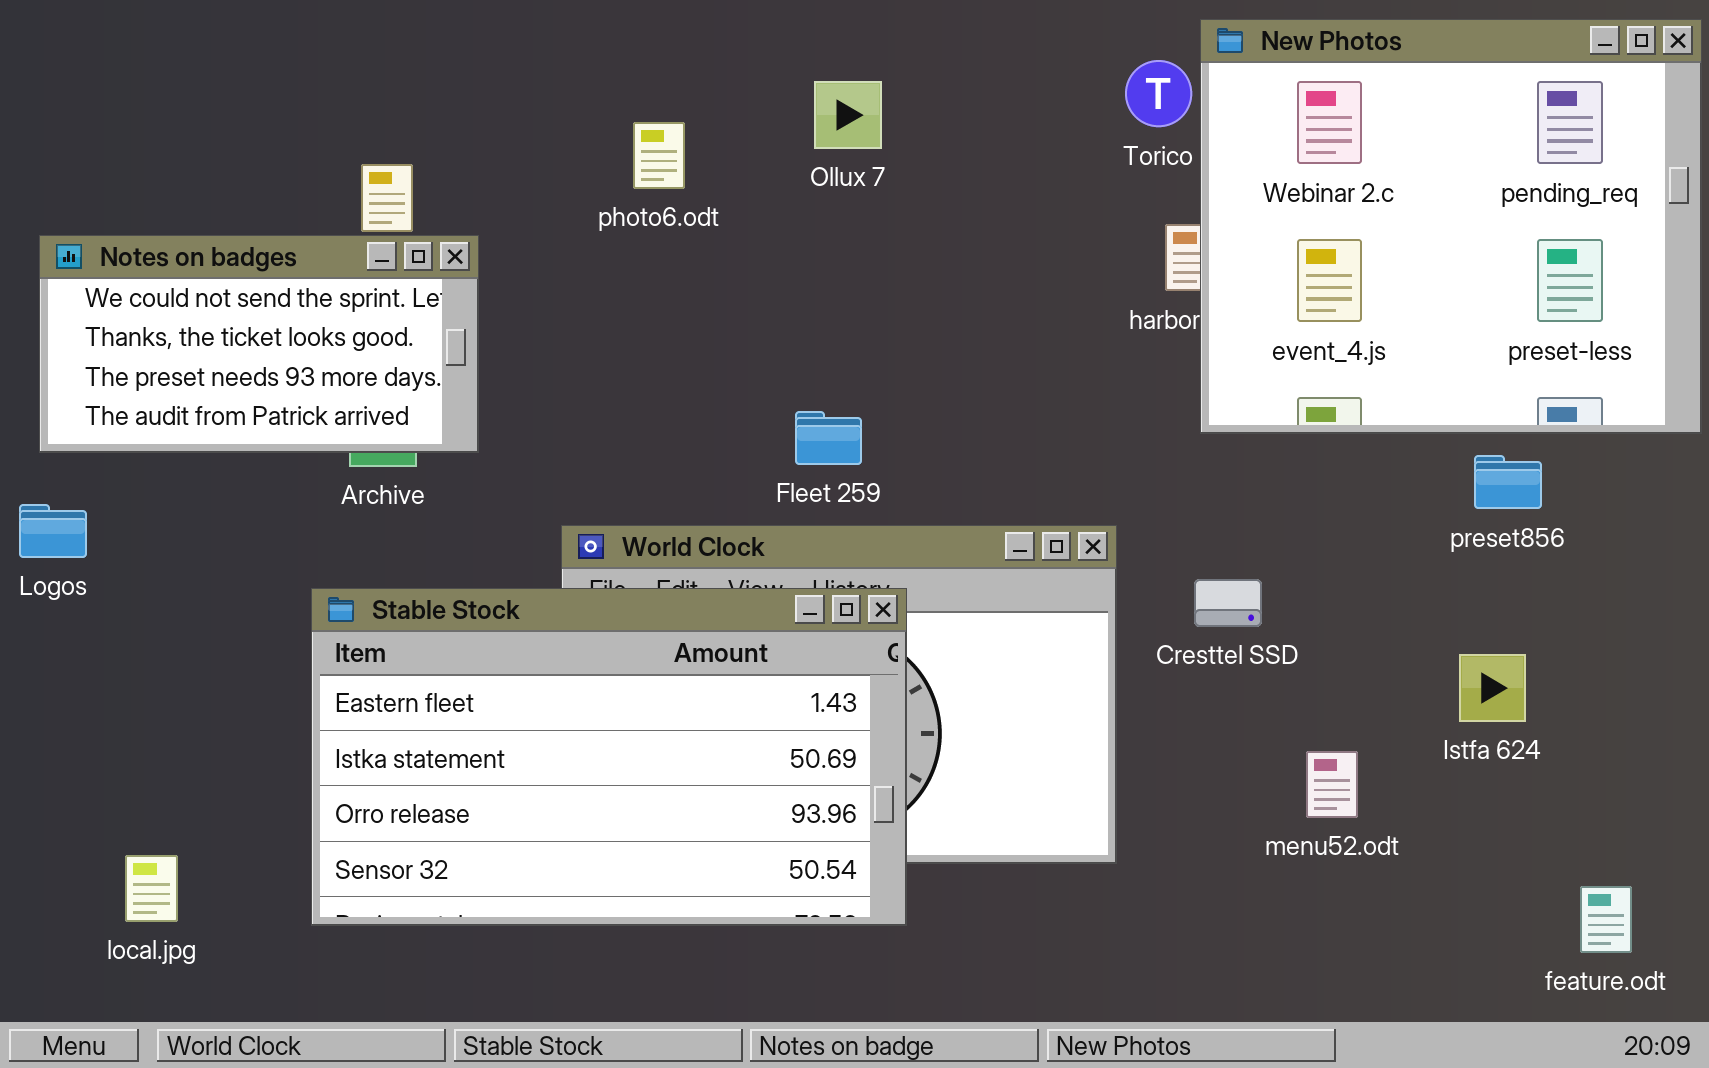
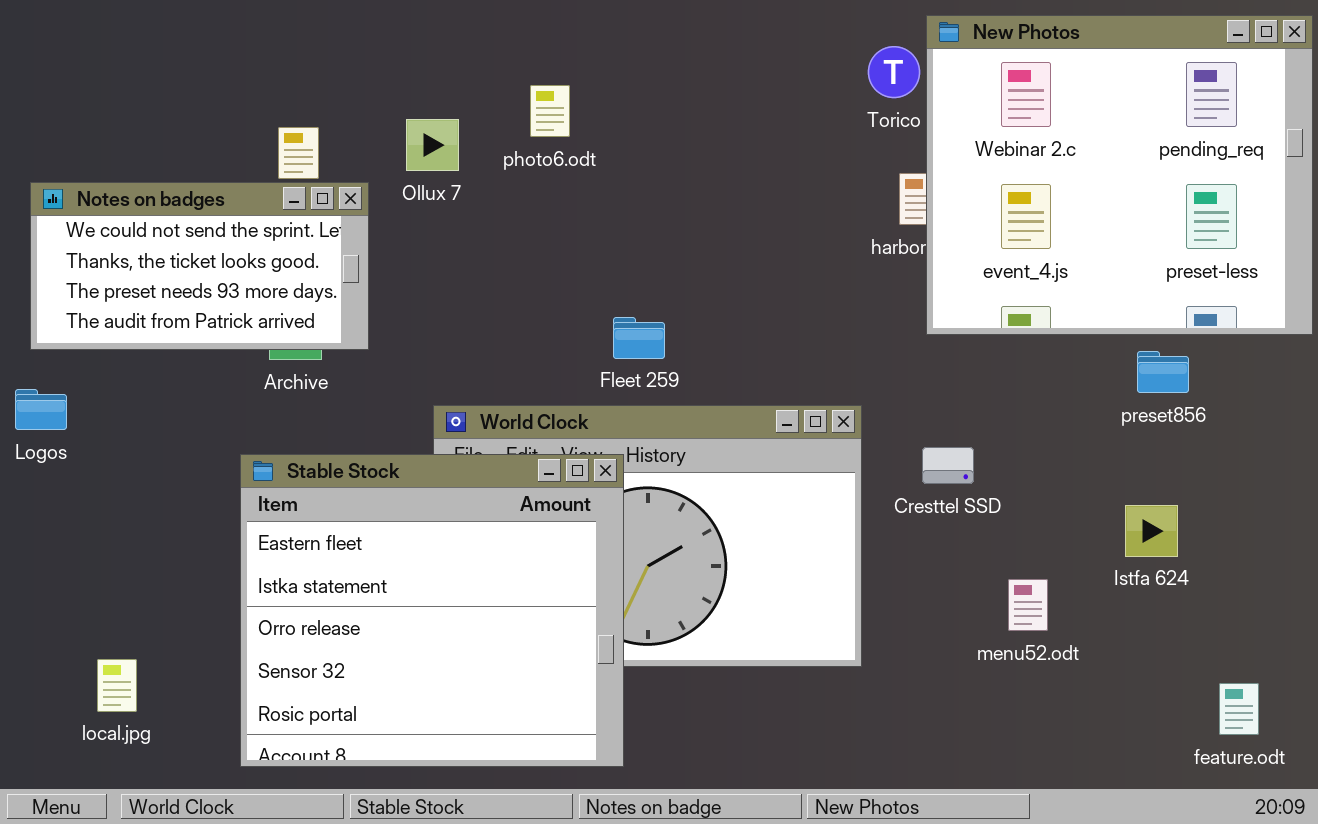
Ollux 7: [814,81,882,149] -> [406,119,459,171], moved
photo6.odt: [633,122,685,189] -> [530,85,570,137], moved
Stable Stock: [311,588,907,926] -> [240,454,624,767], resized

